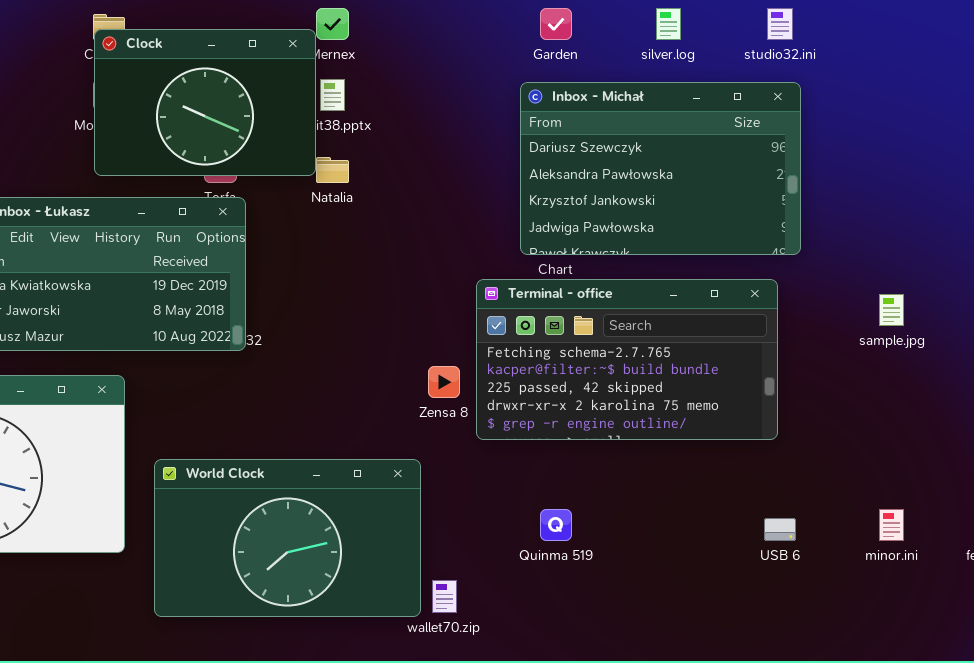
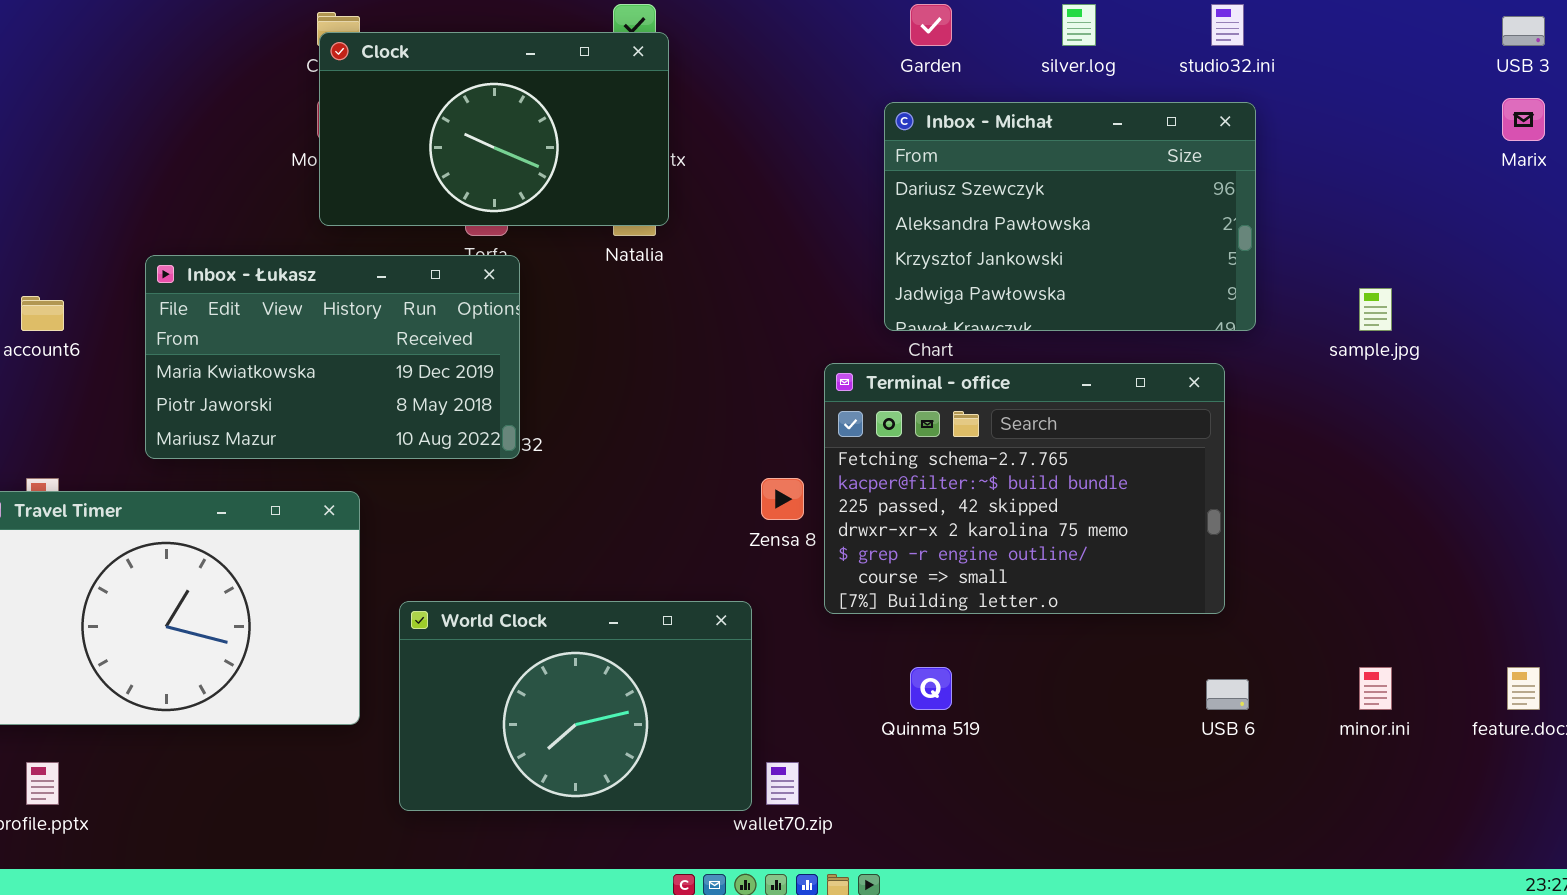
Clock: [94,29,316,176] -> [319,32,669,226], resized
Terminal - office: [476,279,778,440] -> [824,363,1225,614], resized
sample.jpg: [879,294,904,326] -> [1359,288,1392,331], moved

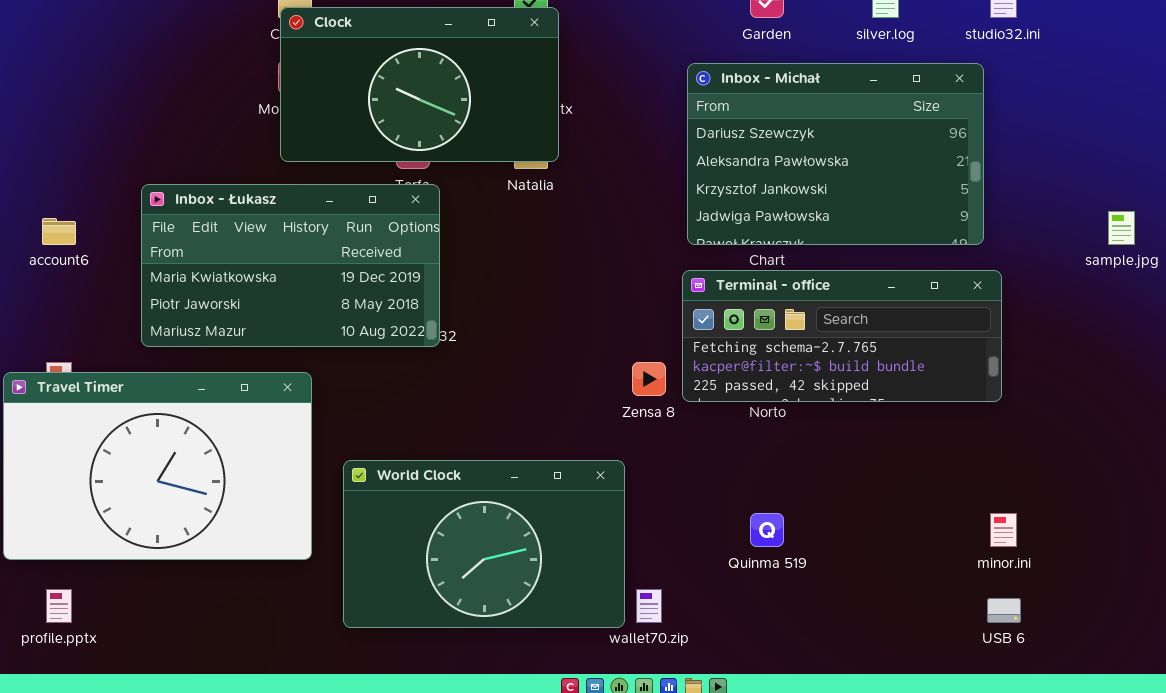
Inbox - Michał: [884,102,1256,331] -> [687,63,984,245], moved
Terminal - office: [824,363,1225,614] -> [682,270,1002,402], resized
minor.ini: [1359,667,1392,710] -> [990,513,1017,547], moved
USB 6: [1206,679,1249,710] -> [987,598,1021,623], moved

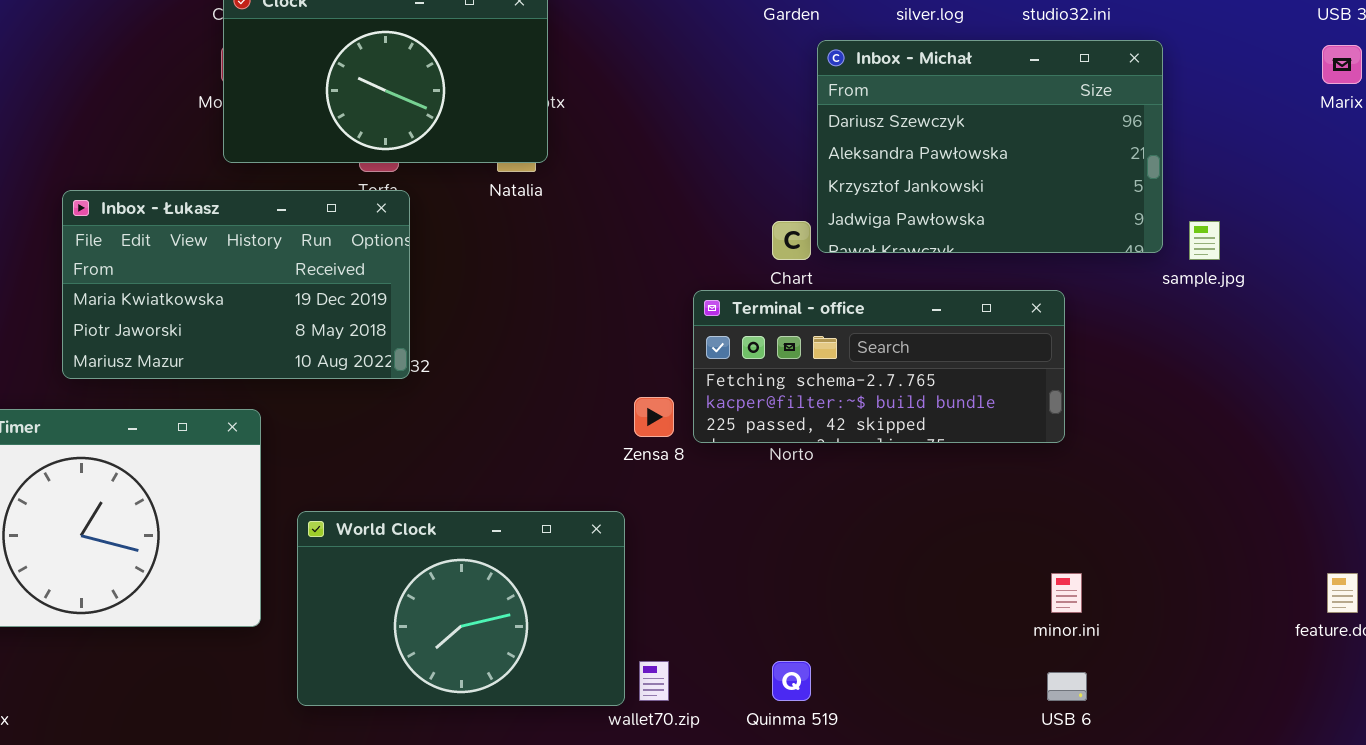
Inbox - Michał: [687,63,984,245] -> [817,40,1163,253], moved
Quinma 519: [750,513,784,547] -> [772,661,811,701], moved

